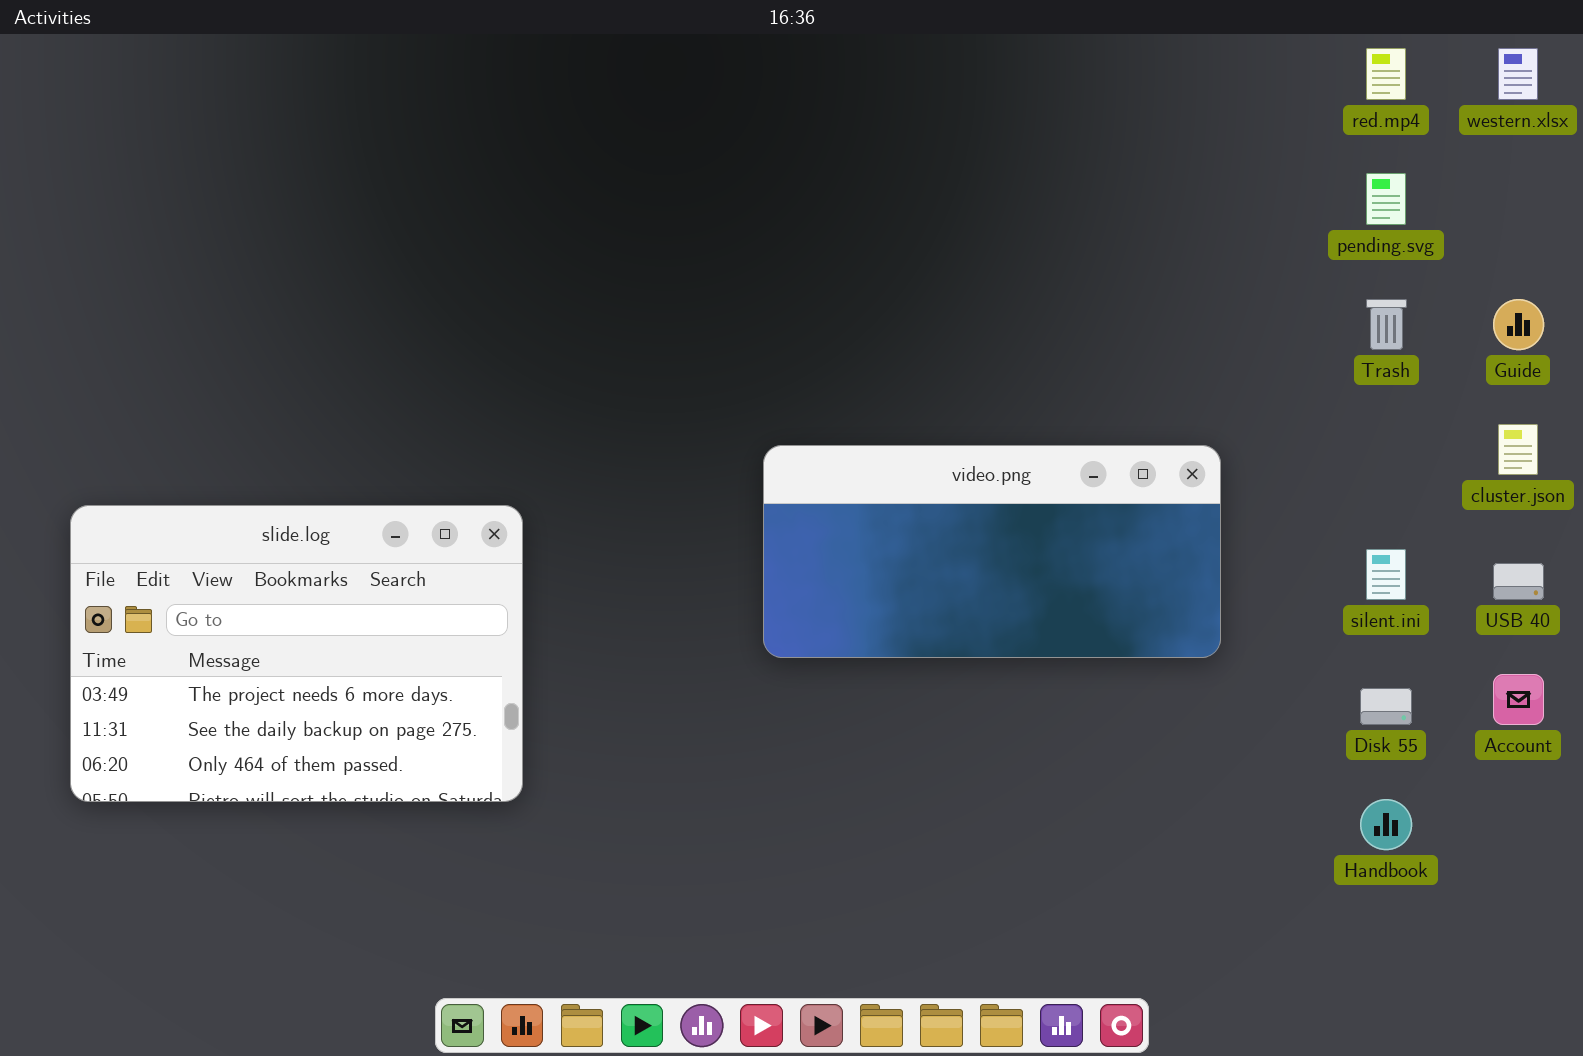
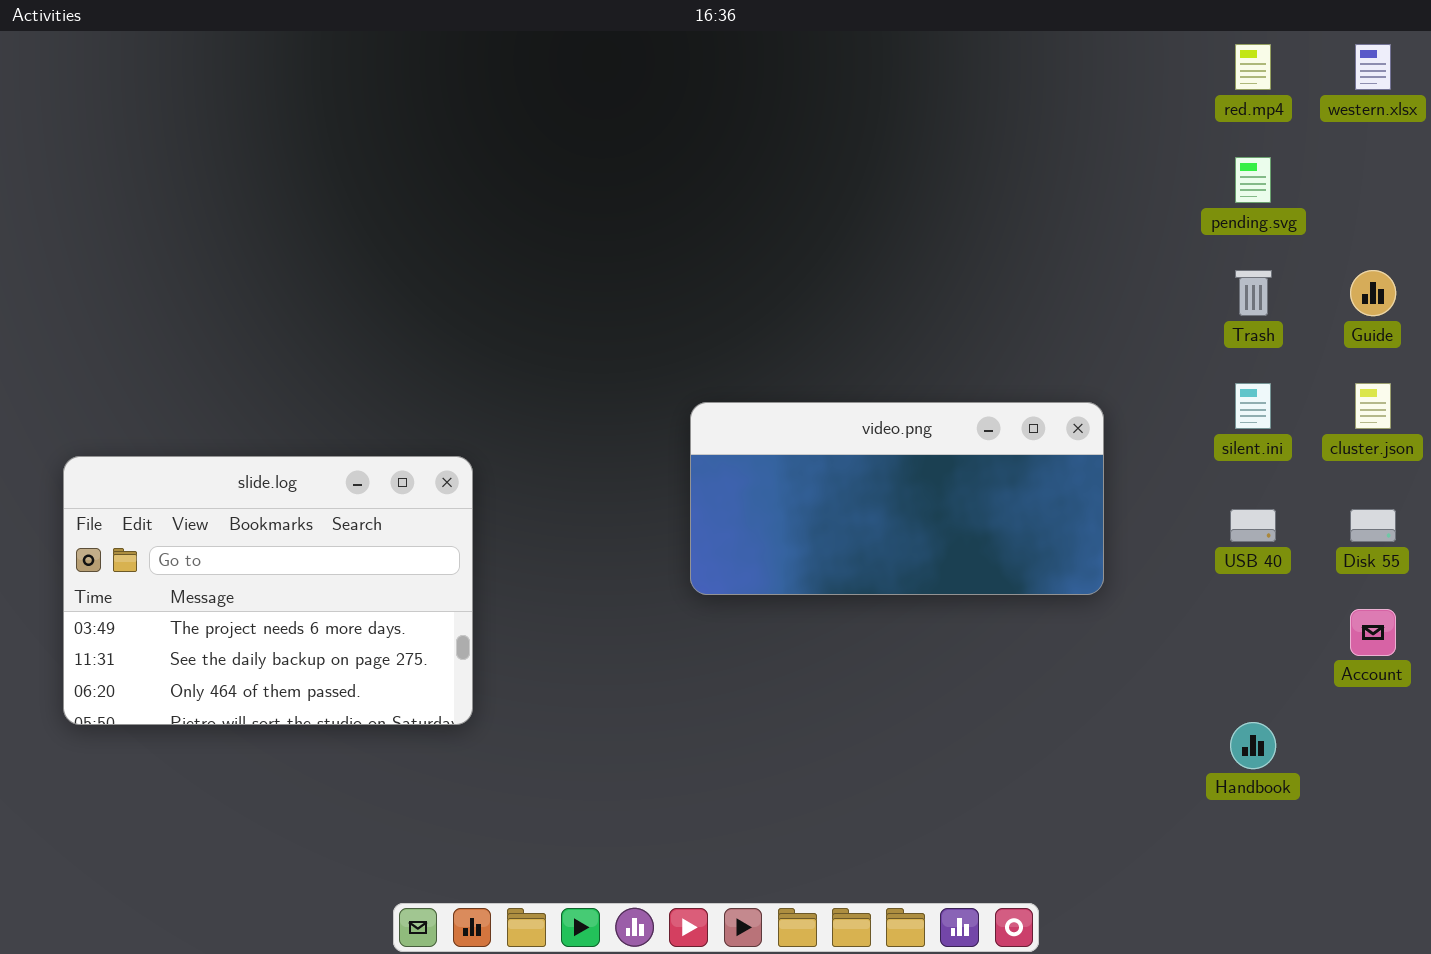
silent.ini: [1366,549,1406,600] -> [1235,383,1271,429], moved
USB 40: [1493,563,1544,600] -> [1230,509,1276,542], moved
Disk 55: [1360,688,1412,725] -> [1350,509,1396,542], moved

